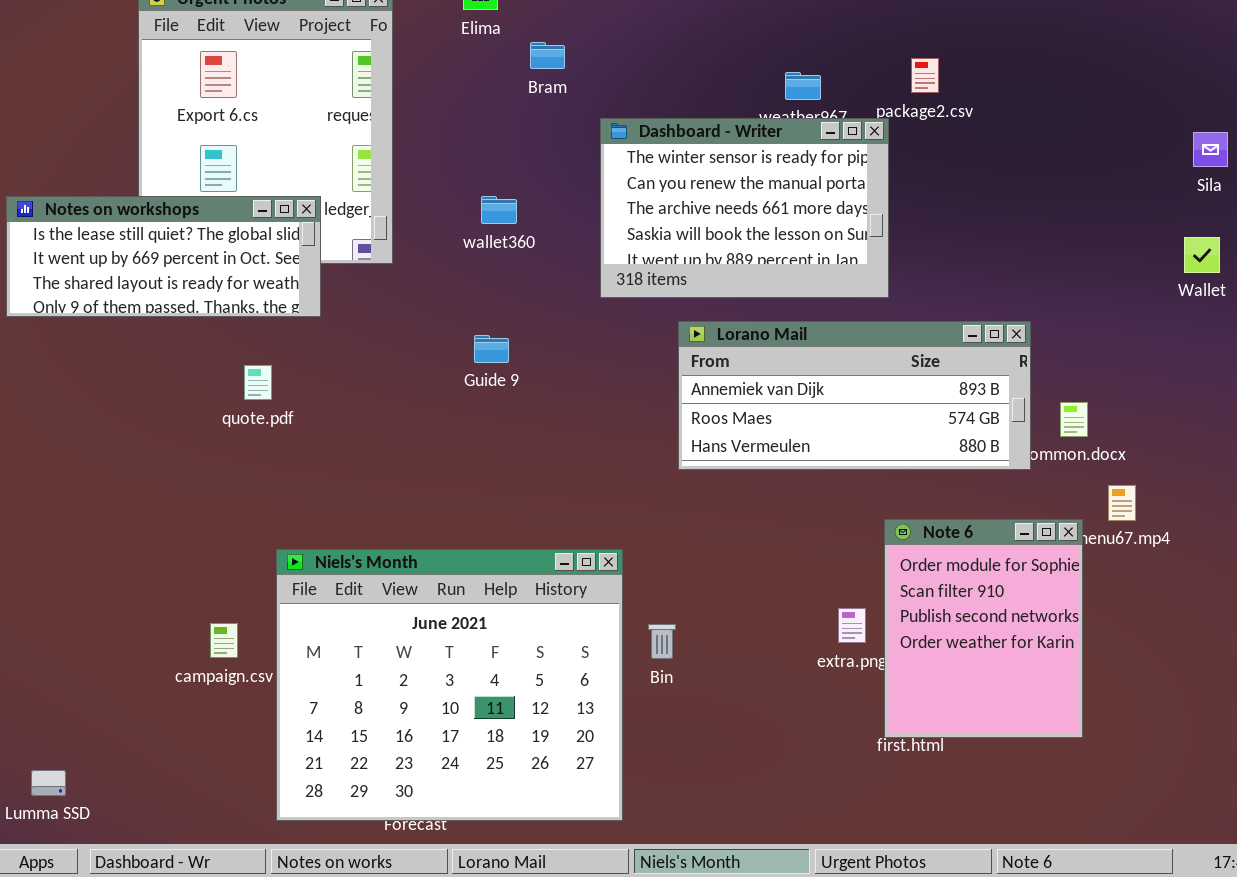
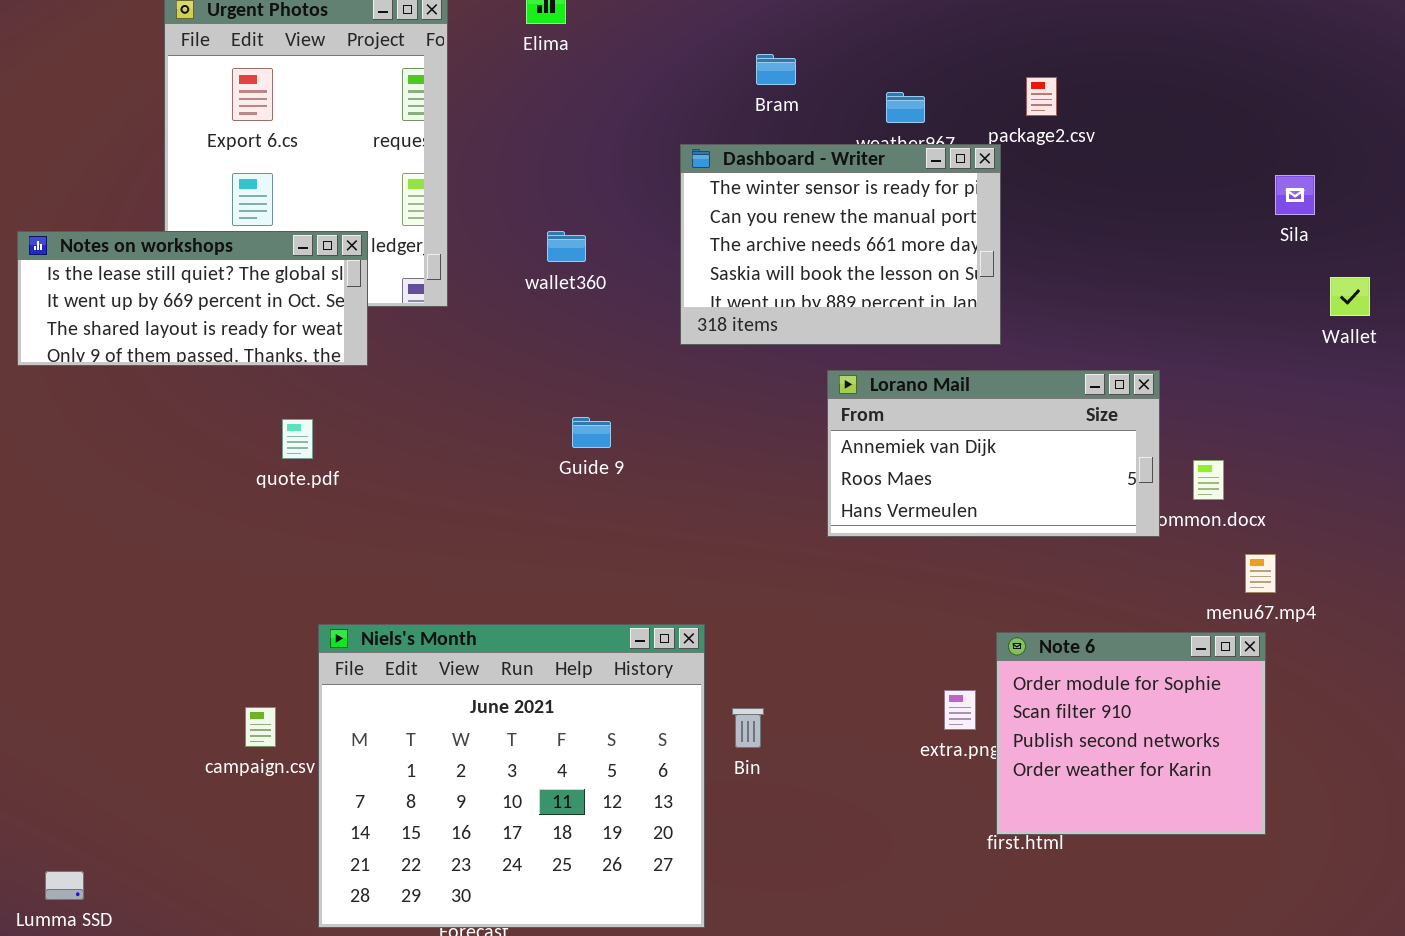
Bram: [530,42,565,69] -> [756,54,796,85], moved
Sila: [1193,132,1228,167] -> [1275,175,1315,215], moved
Lorano Mail: [678,321,1031,470] -> [827,370,1160,537], resized
Guide 9: [474,335,509,363] -> [572,417,611,448], moved
Note 6: [884,519,1083,738] -> [996,632,1266,835], resized

